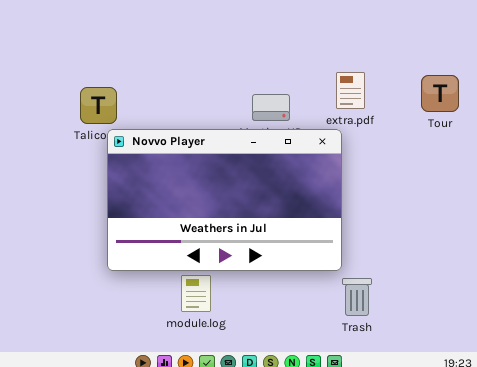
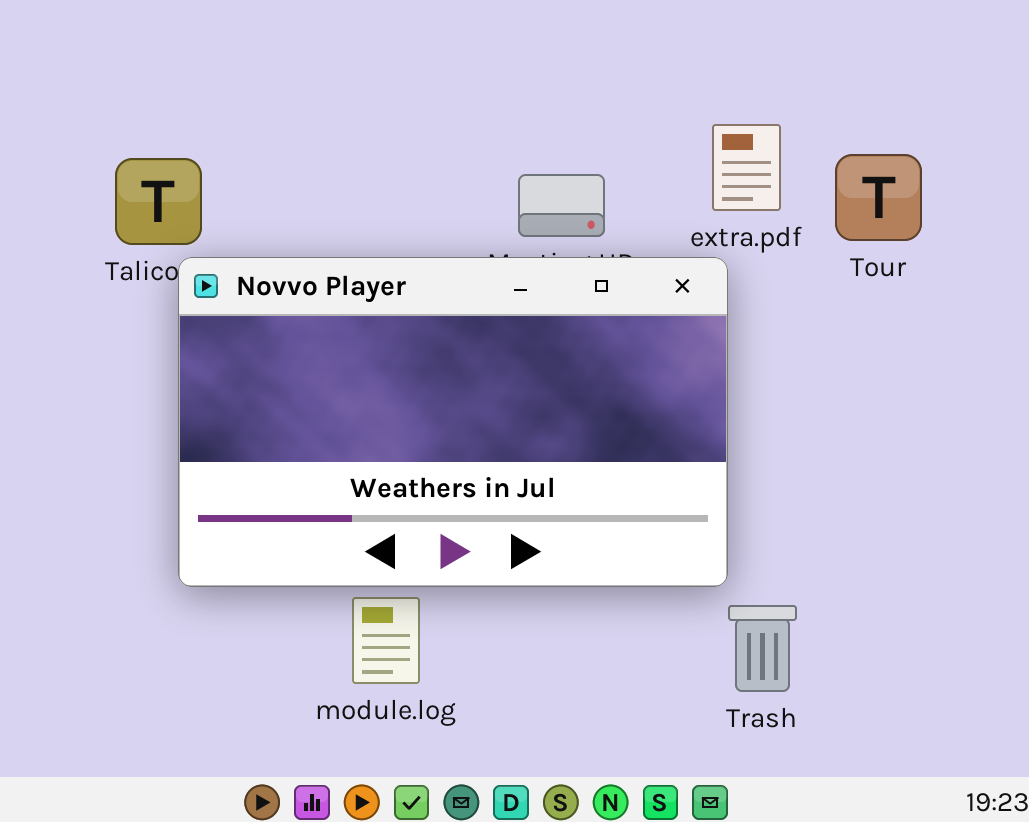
Tour: [421,75,459,112] -> [835,154,922,241], moved

